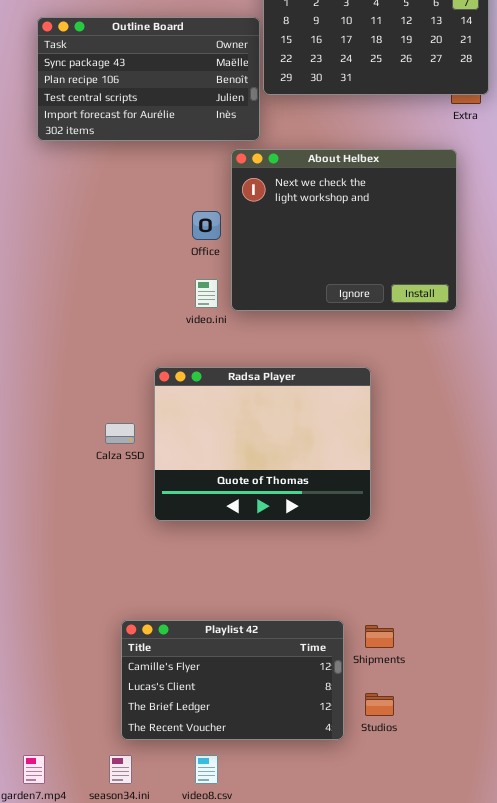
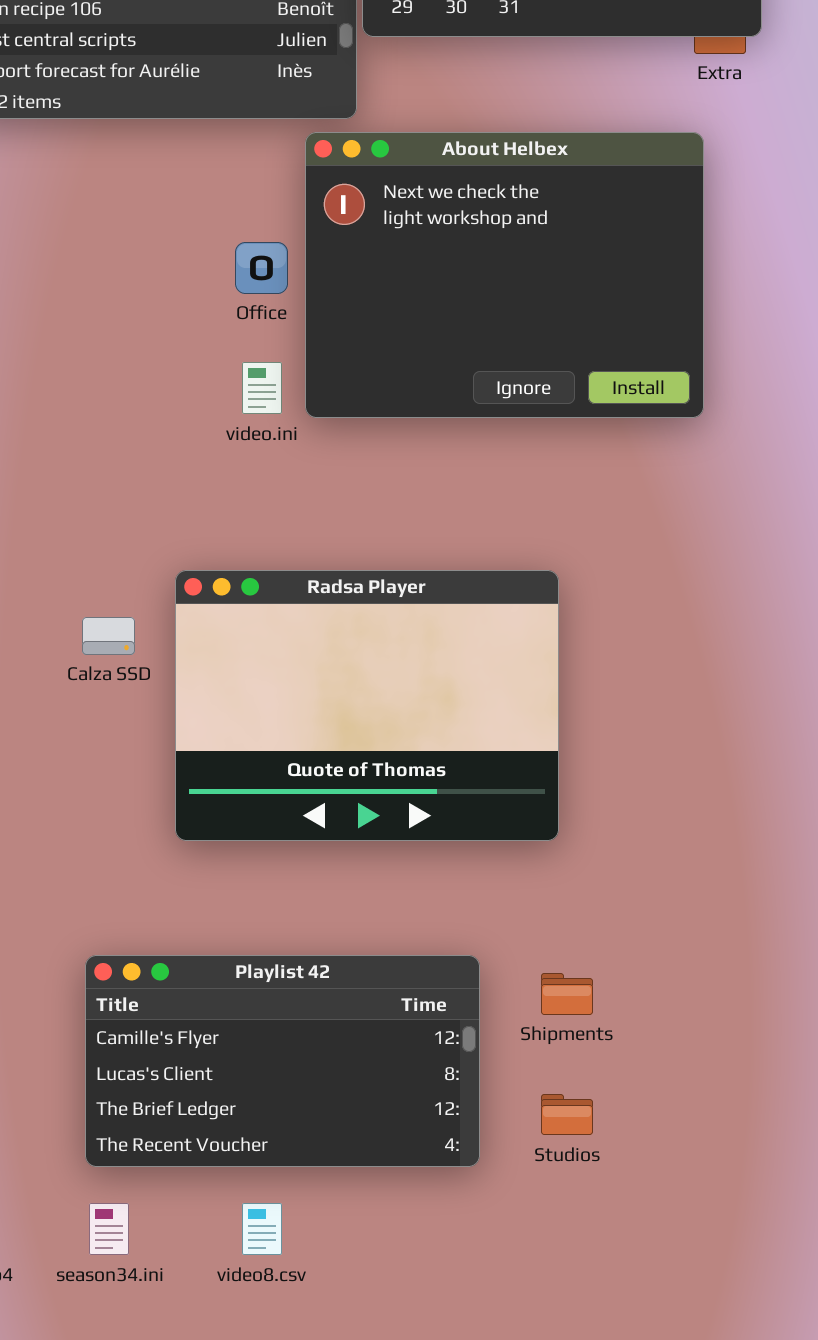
Radsa Player: [154,367,371,521] -> [175,570,559,841], moved
Playlist 42: [121,620,344,740] -> [85,955,480,1167], moved

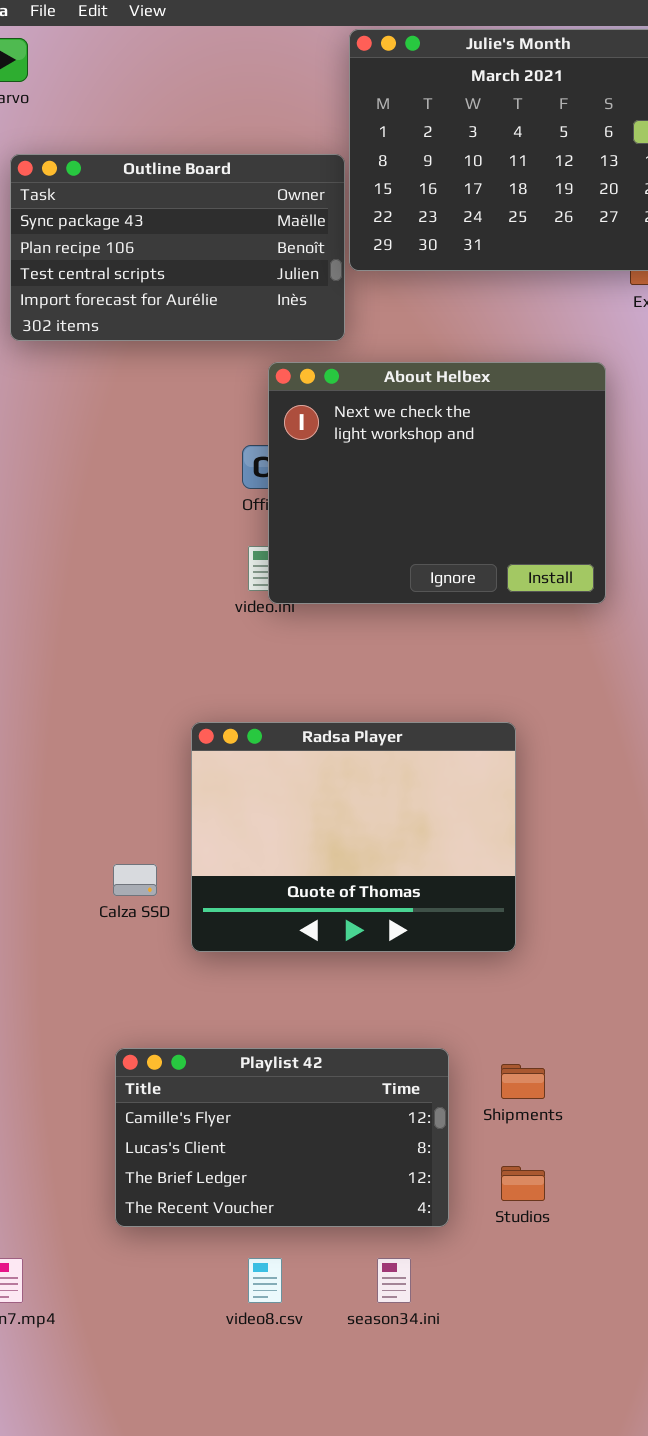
About Helbex: [305,132,704,418] -> [268,362,606,604], moved
Calza SSD: [82,617,135,655] -> [113,864,157,896], moved
season34.ini: [89,1203,129,1255] -> [377,1258,411,1303], moved

